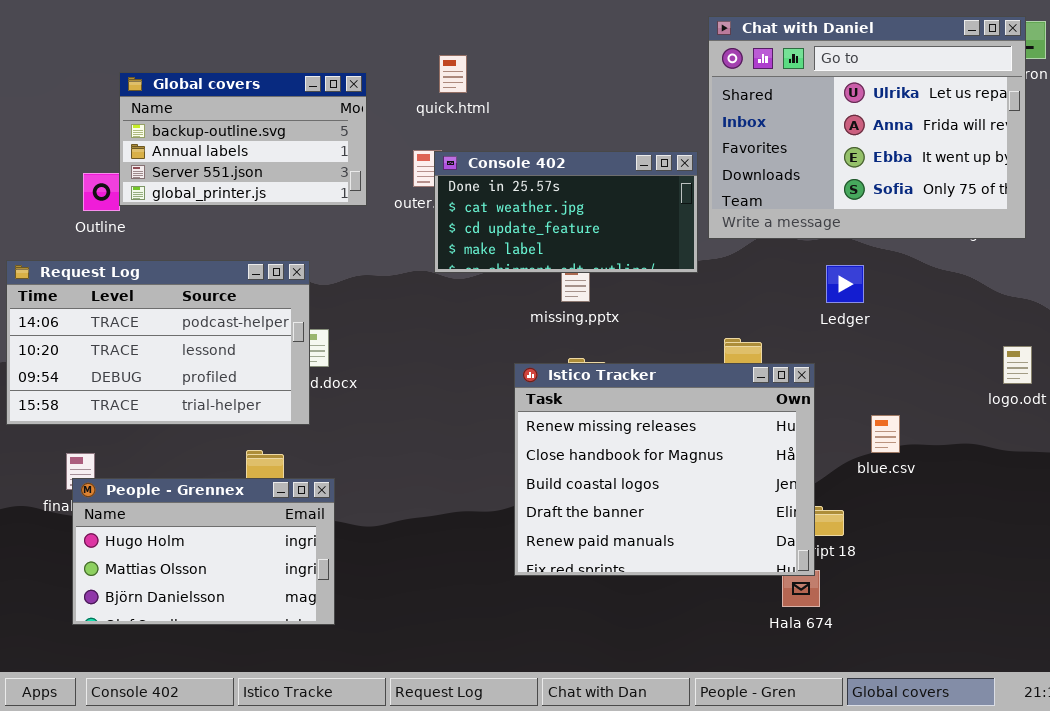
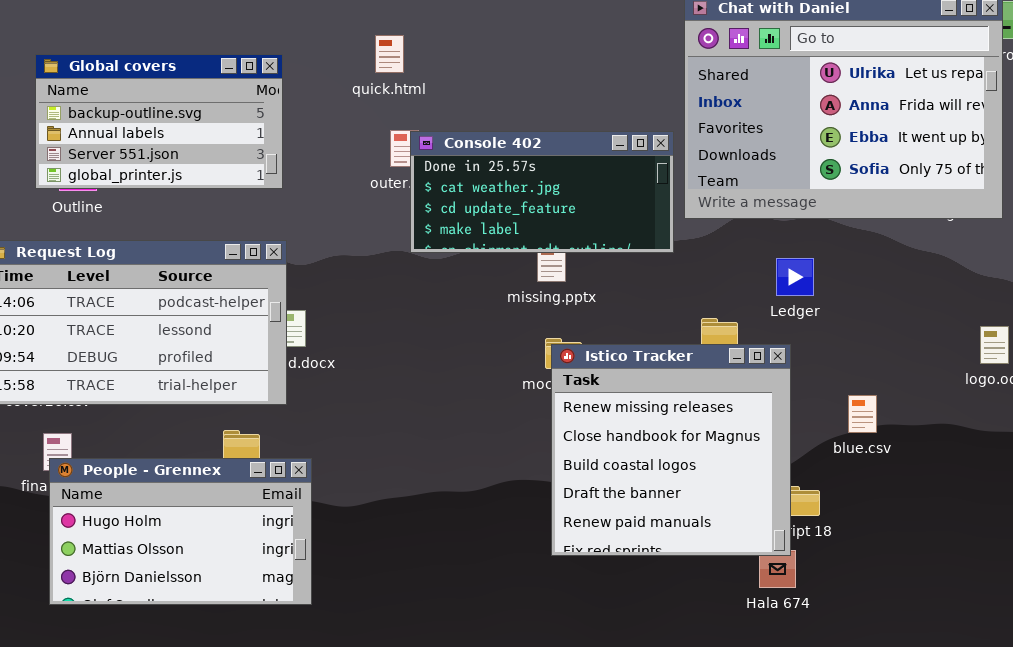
quick.html: [439,55,467,93] -> [375,35,404,73], moved
Global covers: [119,72,367,206] -> [35,54,283,189], moved
Ledger: [826,265,864,303] -> [776,258,814,296], moved
Istico Tracker: [514,363,815,576] -> [551,344,791,556], resized

